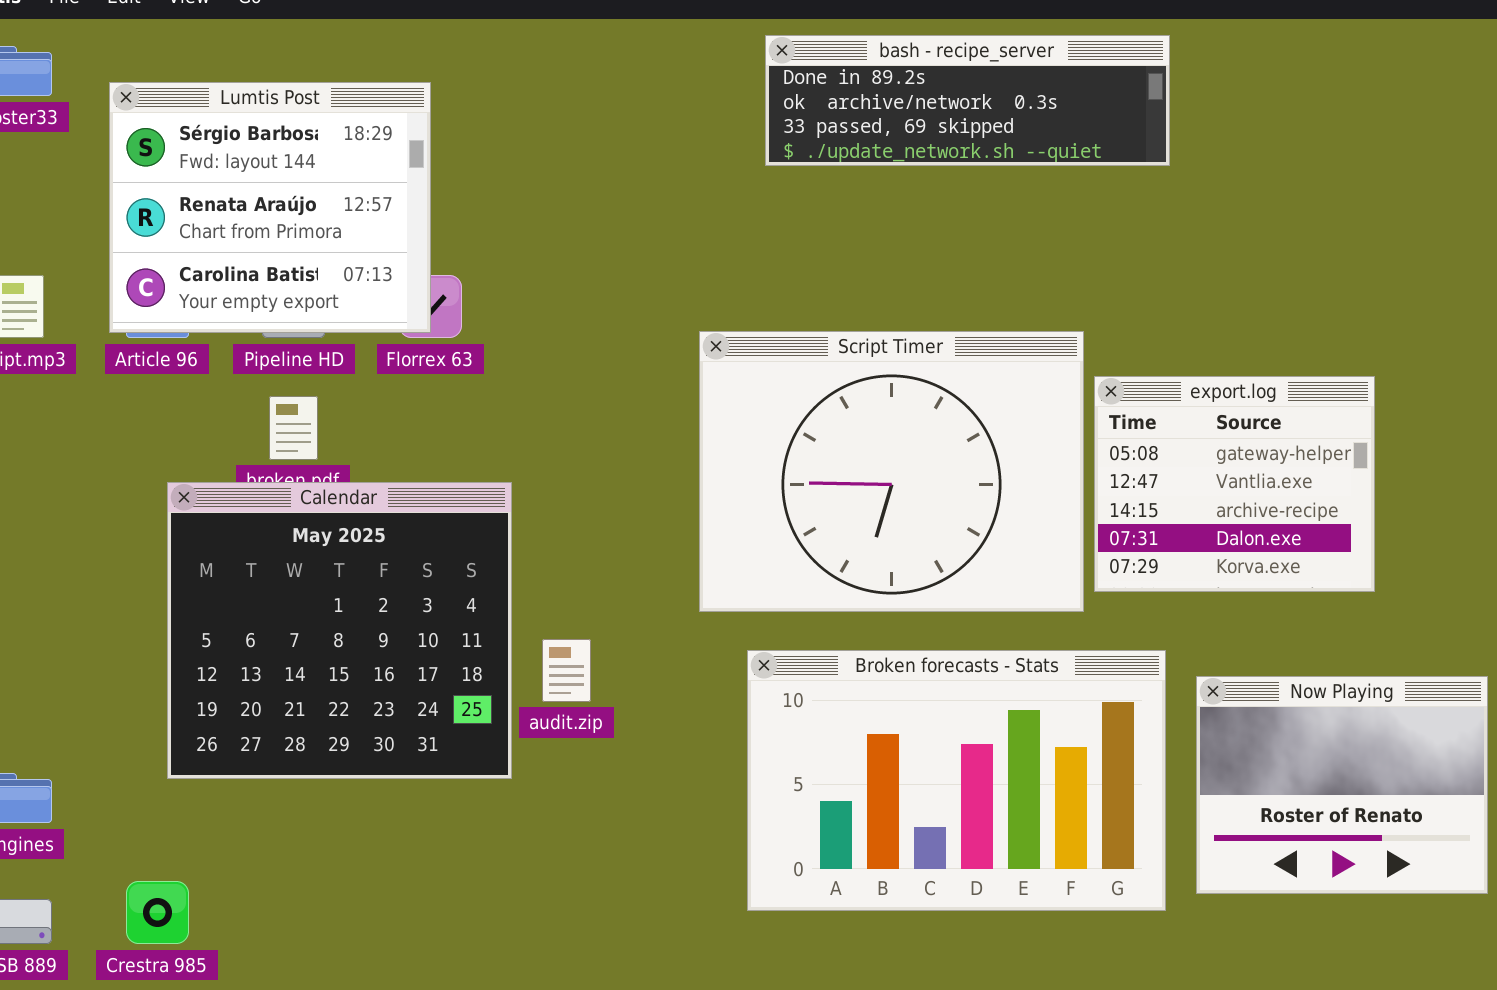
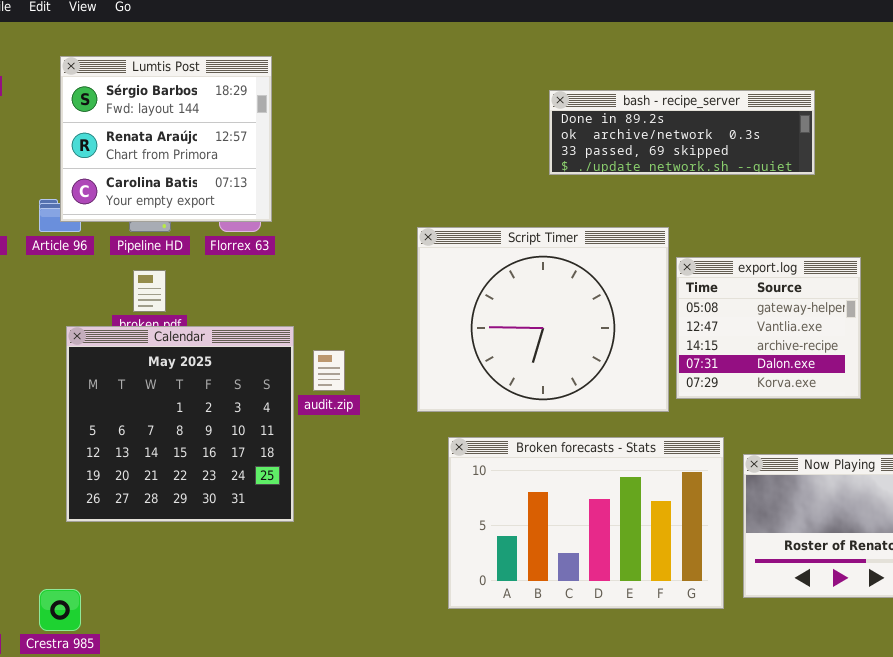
bash - recipe_server: [765,35,1170,166] -> [549,90,815,175], moved
Lumtis Post: [109,82,431,333] -> [60,56,272,222], moved
audit.zip: [542,639,591,702] -> [313,350,345,391], moved

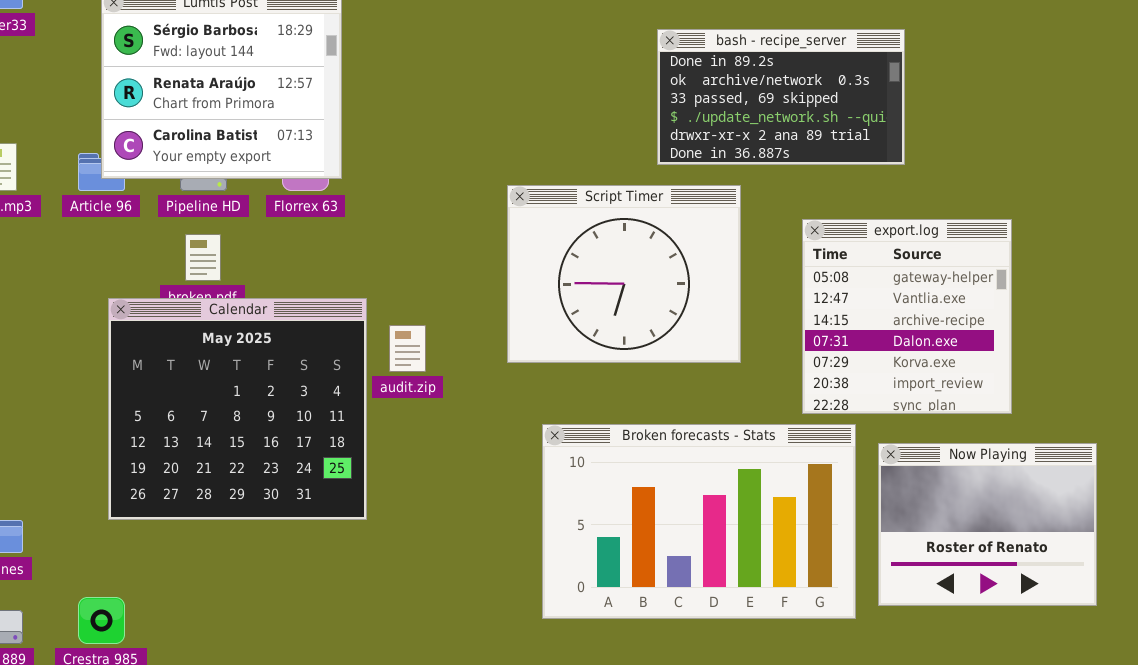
bash - recipe_server: [549,90,815,175] -> [657,29,905,165], resized
Script Timer: [417,227,669,412] -> [507,185,741,363], resized
export.log: [676,257,861,399] -> [802,219,1012,414], resized

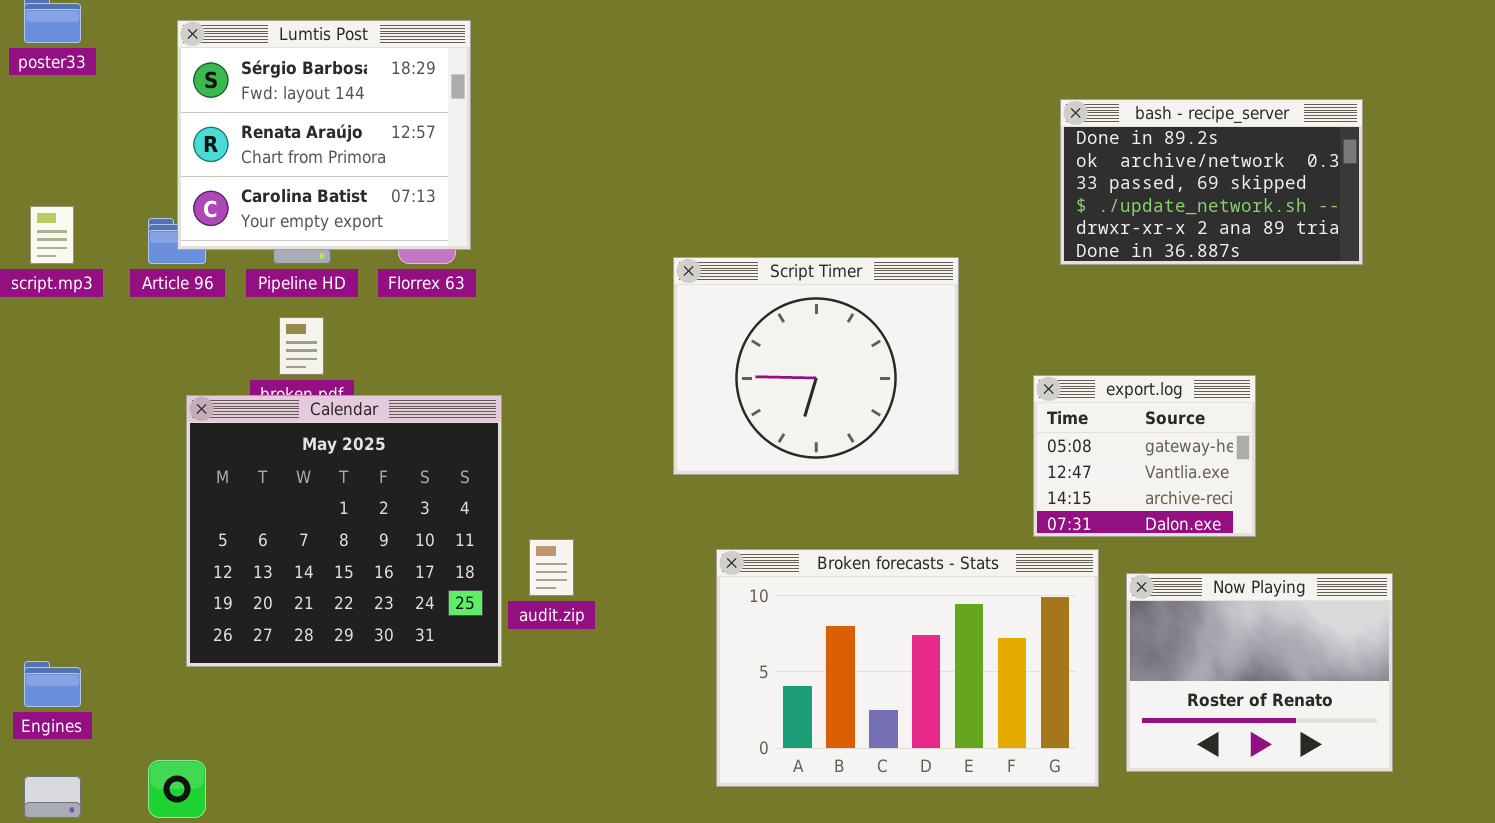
bash - recipe_server: [657,29,905,165] -> [1060,99,1363,265], moved
export.log: [802,219,1012,414] -> [1033,375,1256,537], resized
audit.zip: [389,325,426,372] -> [529,539,574,596], moved

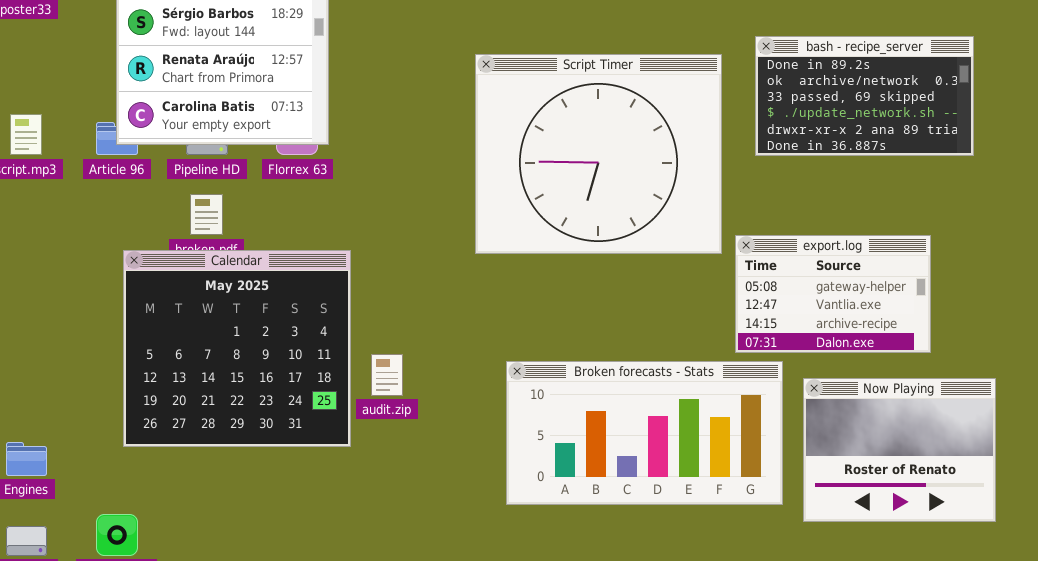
Script Timer: [673,257,959,475] -> [475,54,722,254], moved, resized
export.log: [1033,375,1256,537] -> [735,235,931,353], resized
Broken forecasts - Stats: [716,549,1099,787] -> [506,361,783,505], resized

